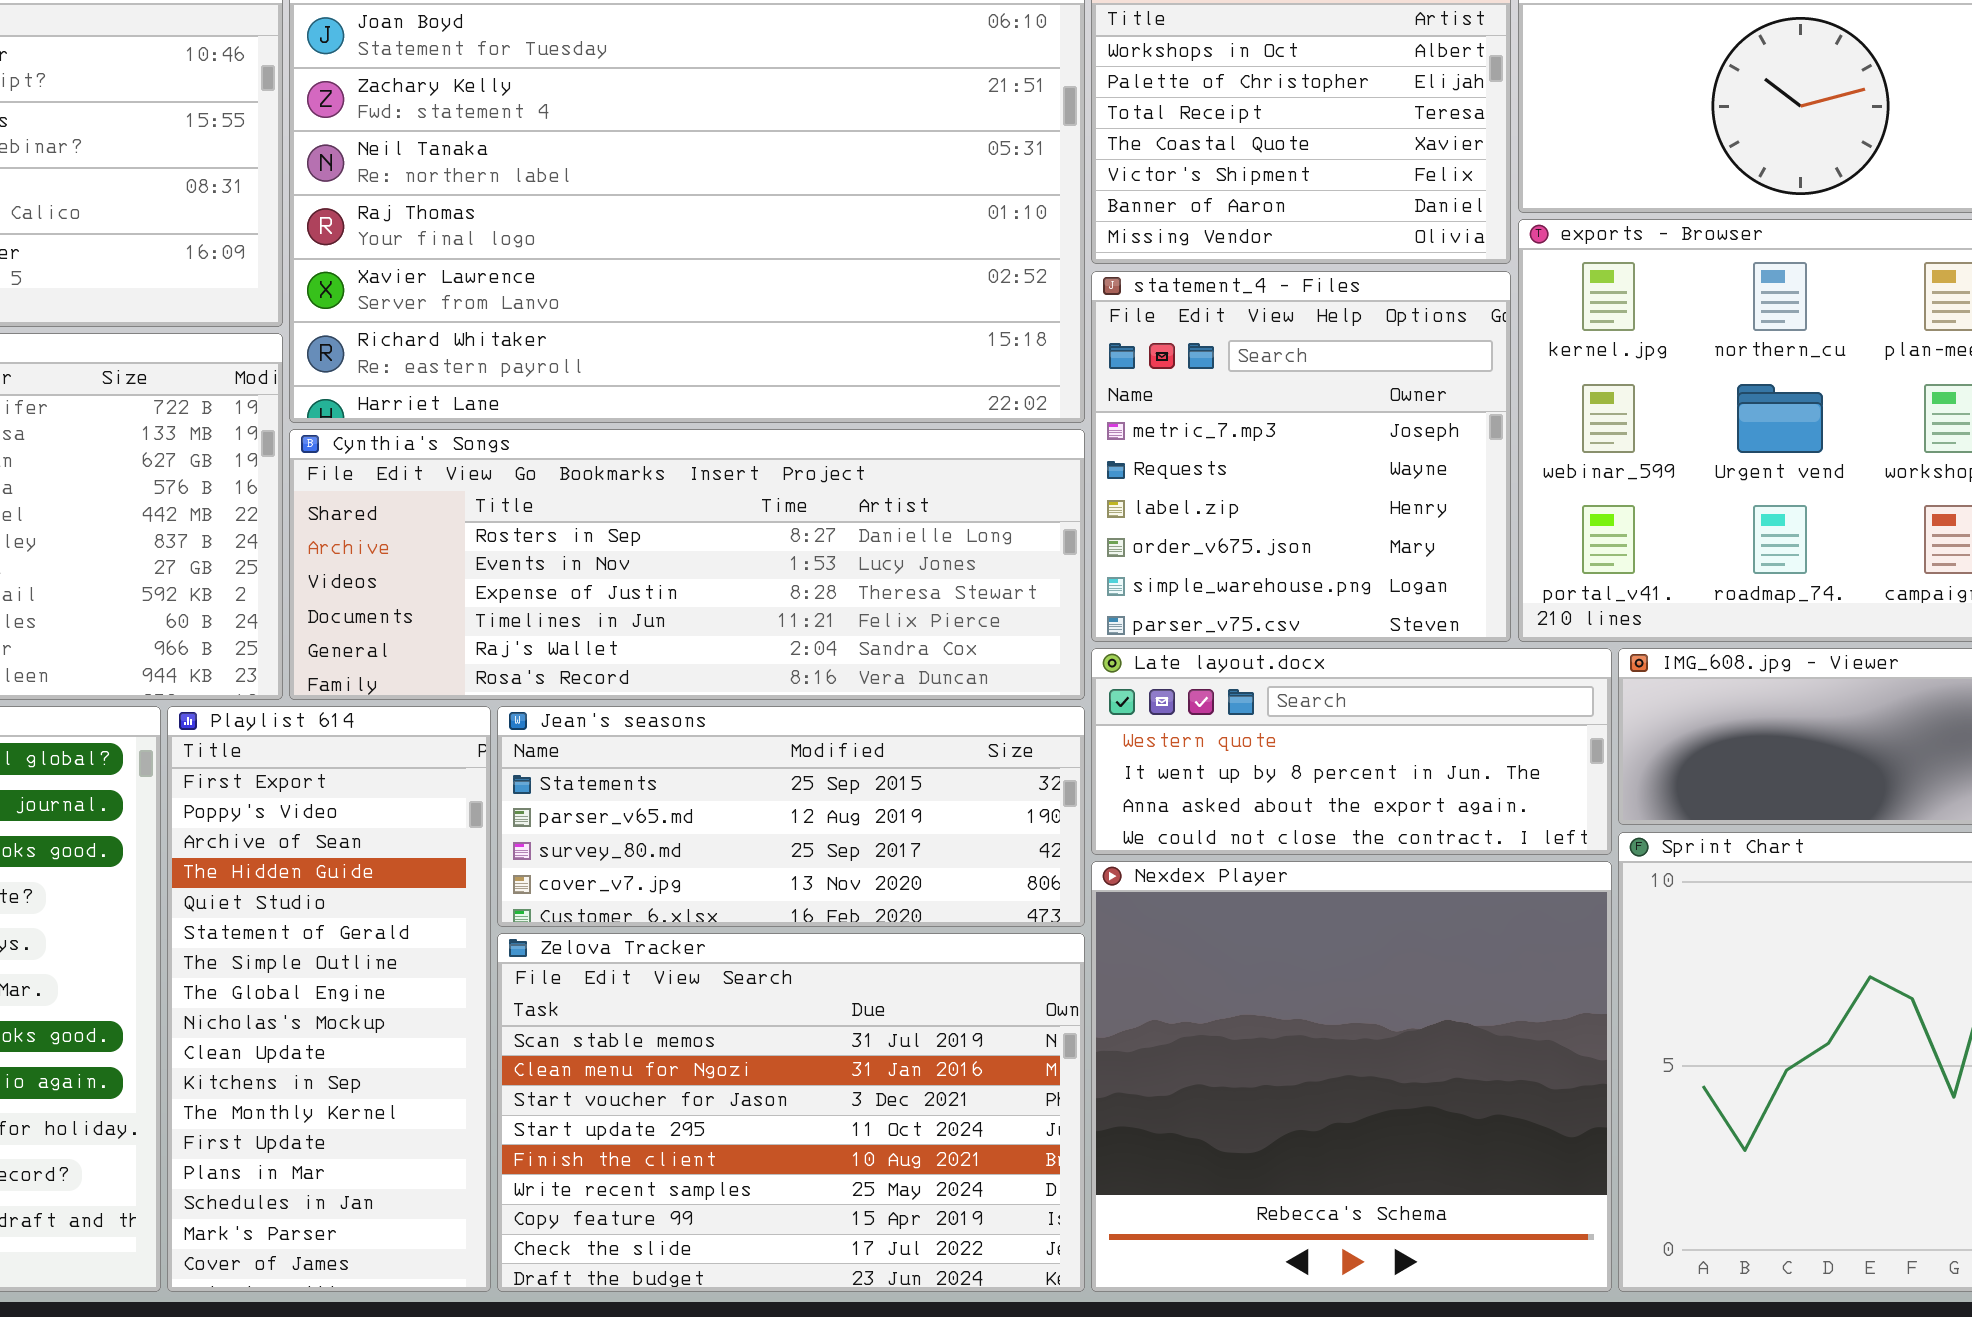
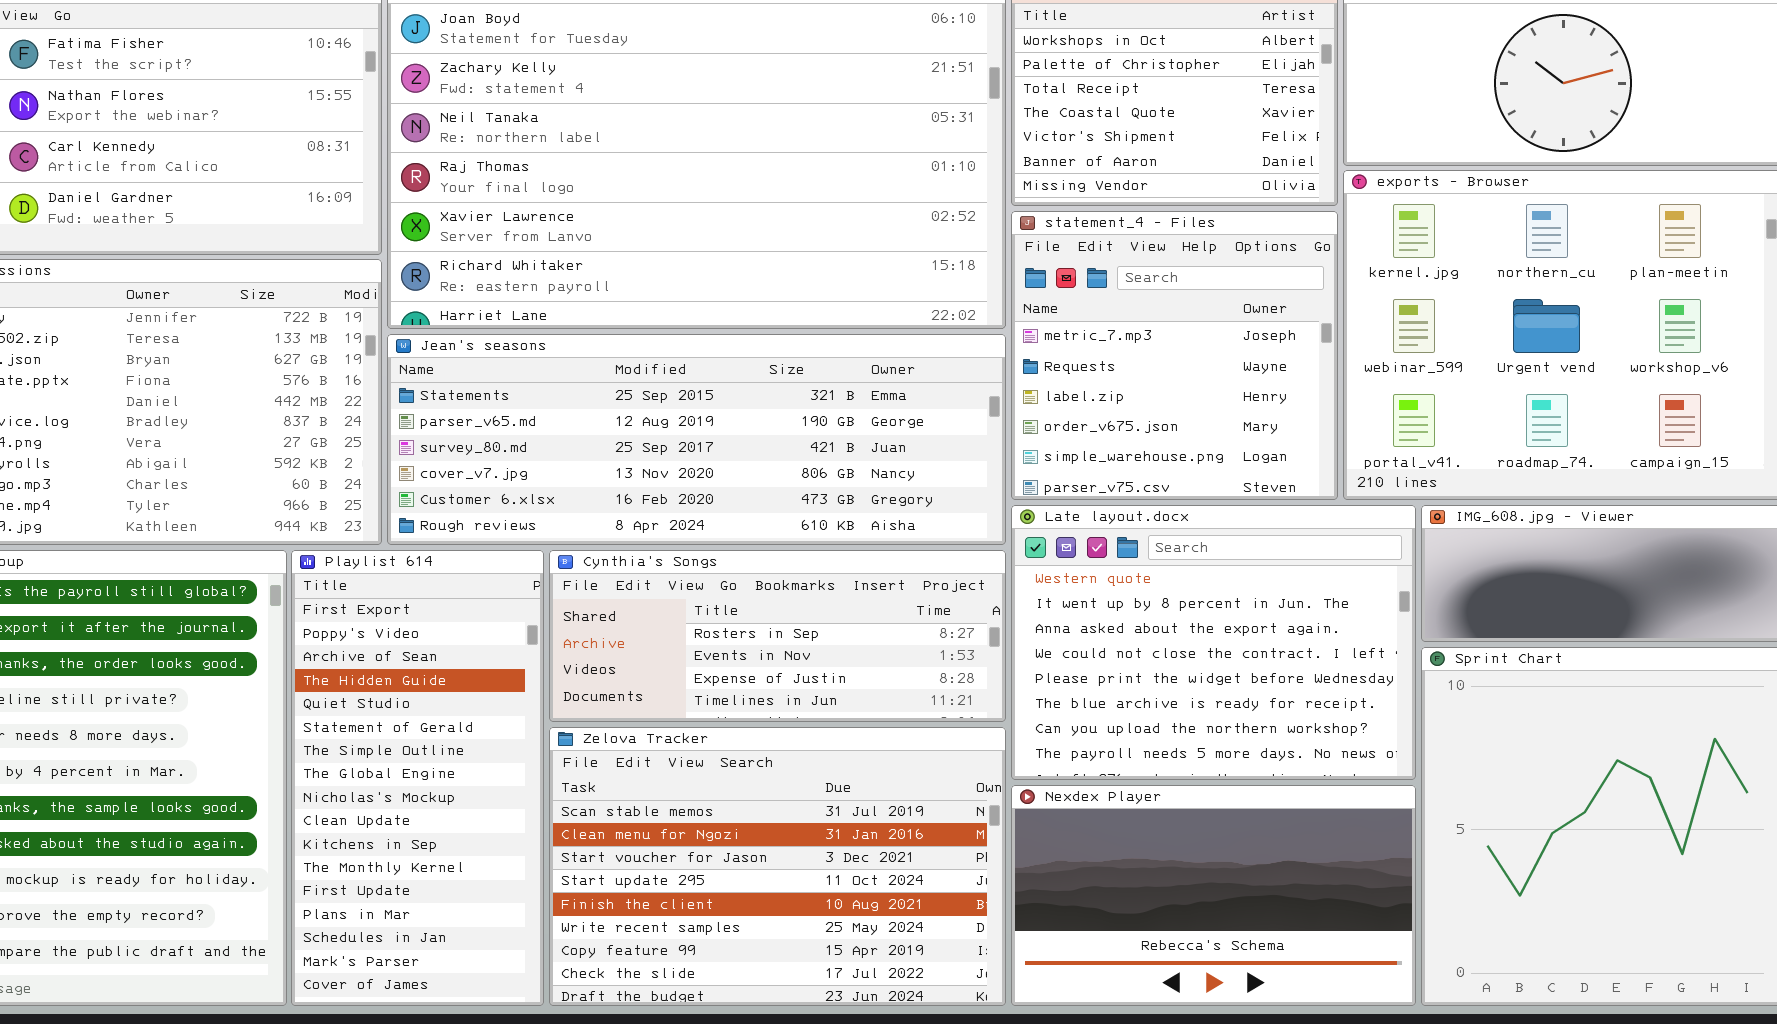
Cynthia's Songs: [289,429,1085,700] -> [549,550,1006,722], moved, resized
Late layout.docx: [1091,648,1612,855] -> [1011,505,1416,780], resized
Jean's seasons: [497,706,1085,927] -> [387,334,1006,545], moved, resized
Nexdex Player: [1091,861,1612,1292] -> [1011,785,1416,1006], resized

